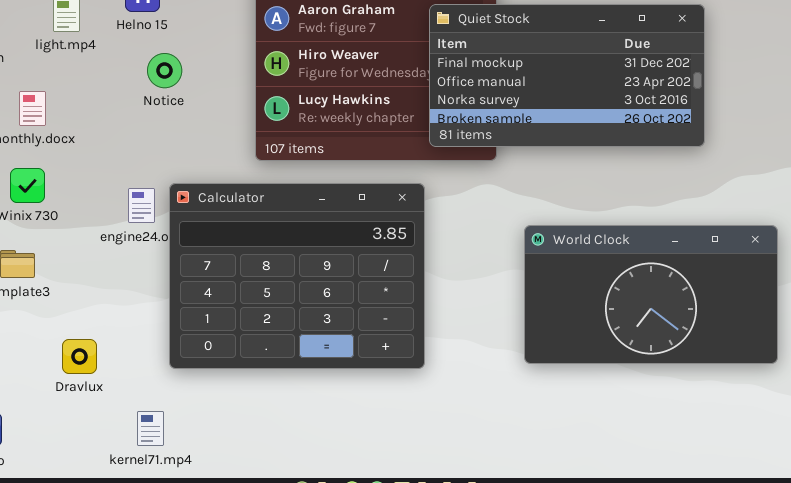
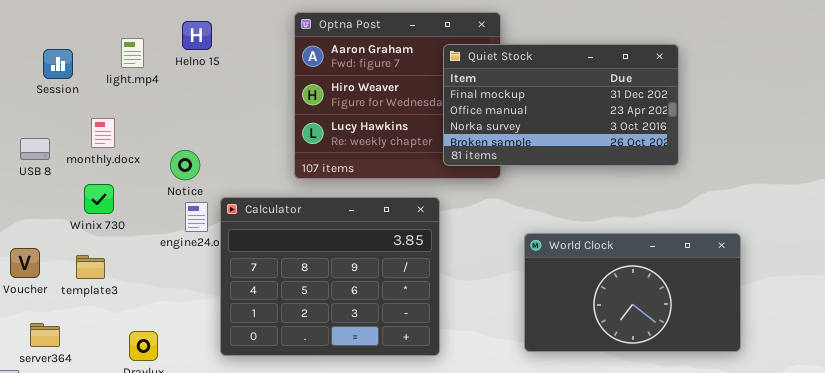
Notice: [147,53,182,88] -> [170,150,200,180], moved

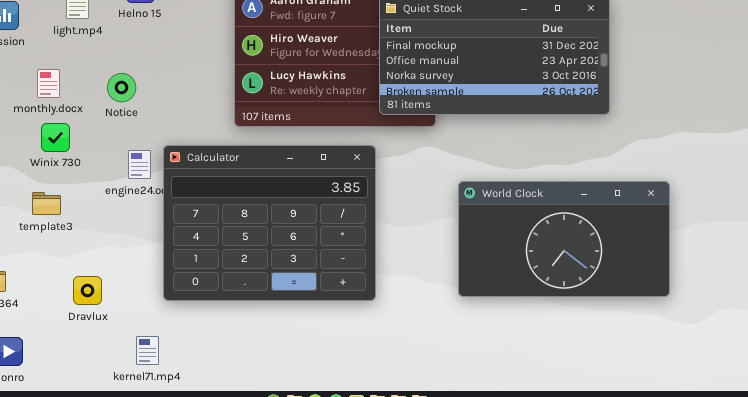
Notice: [170,150,200,180] -> [107,73,136,102], moved
Winix 730: [84,184,114,214] -> [41,123,70,152], moved
template3: [76,255,105,279] -> [32,192,61,215], moved

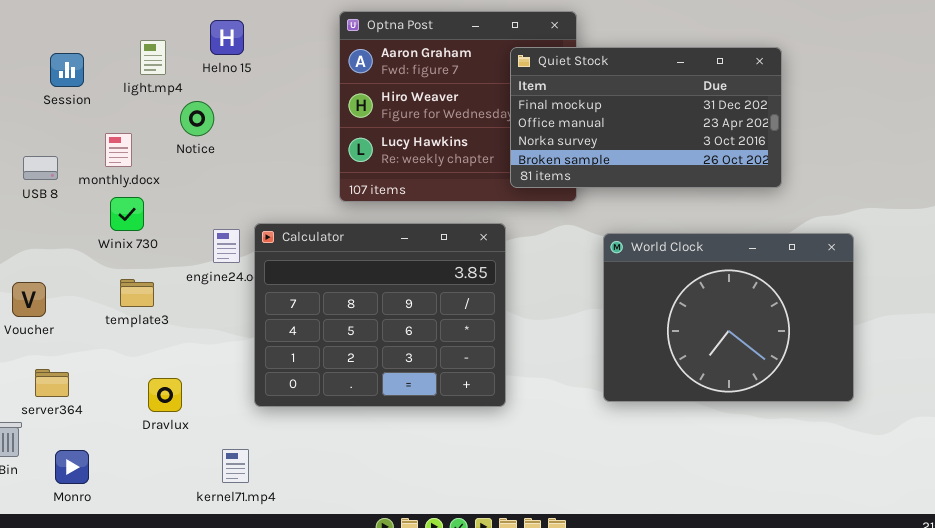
Notice: [107,73,136,102] -> [180,101,214,136], moved
World Clock: [458,181,670,297] -> [603,233,854,402], resized
template3: [32,192,61,215] -> [120,279,154,307], moved

